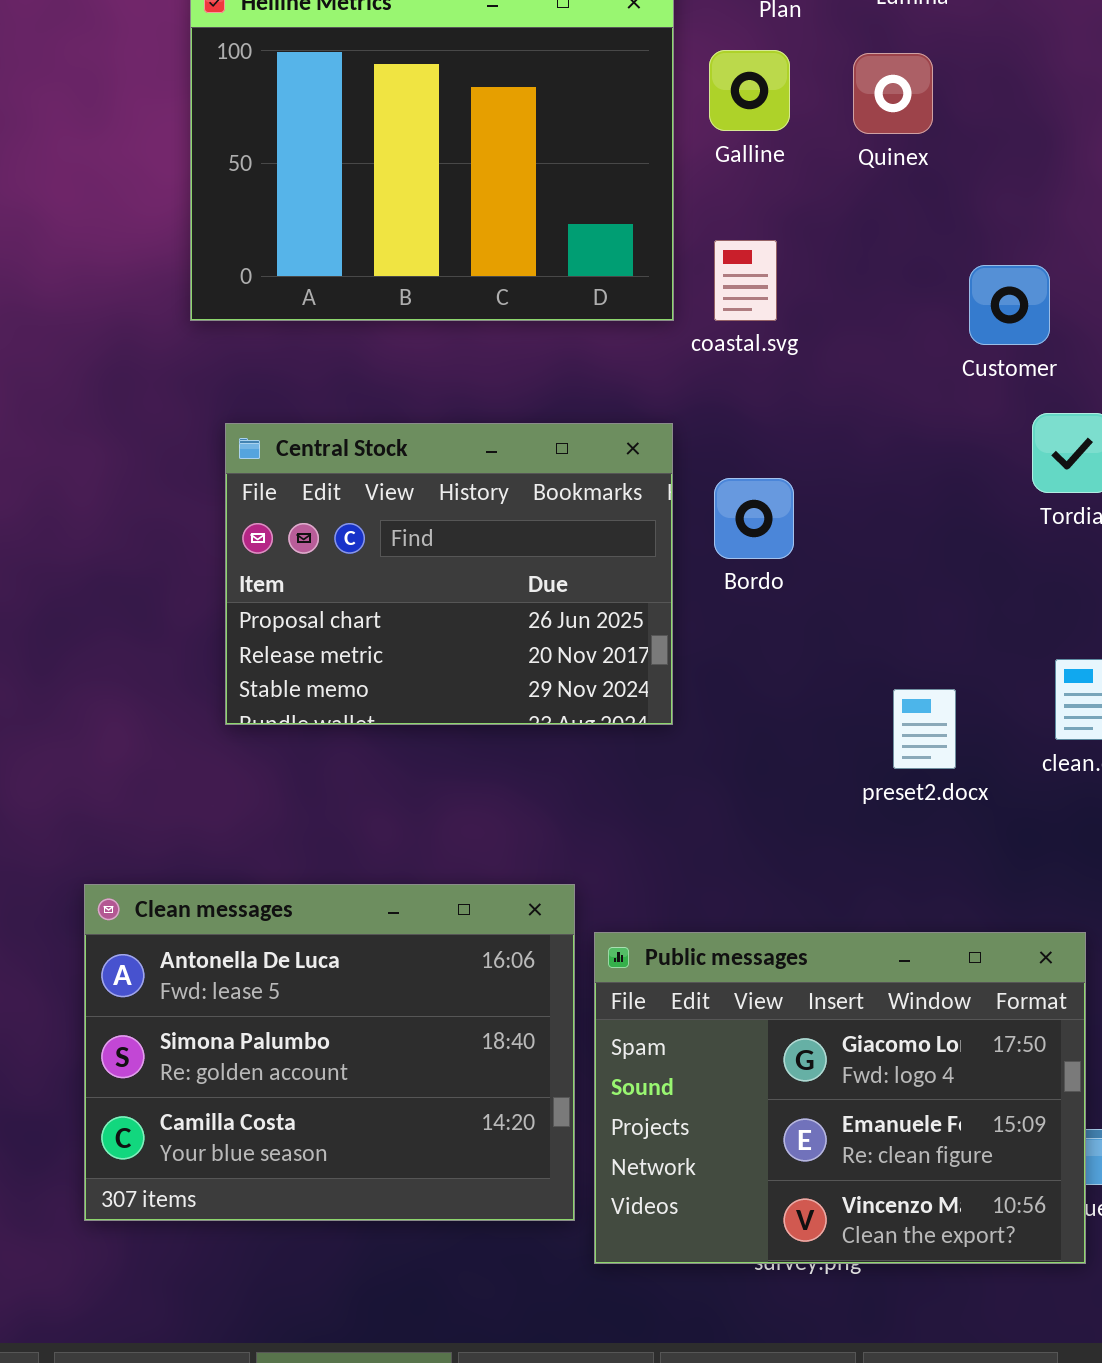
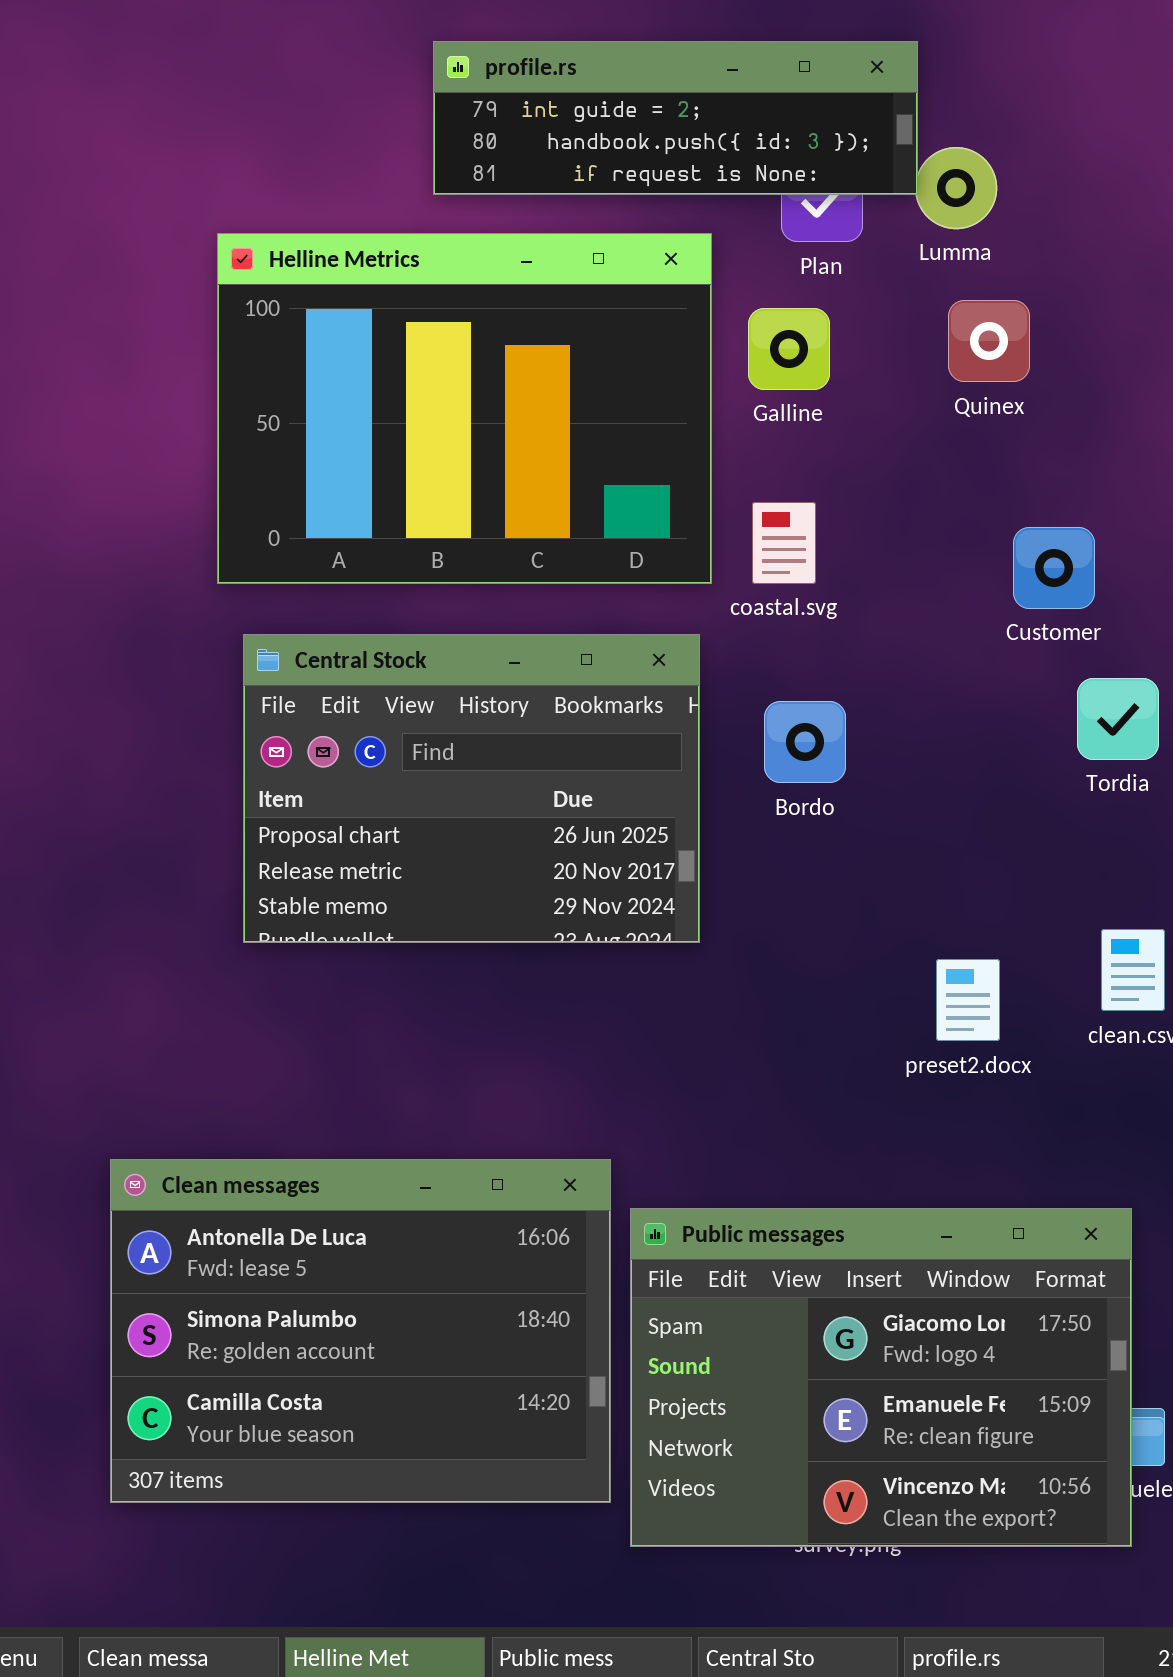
Quinex: [853,53,933,134] -> [948,300,1030,382], moved
Central Stock: [225,423,673,725] -> [243,634,700,943], moved
Bordo: [714,478,794,559] -> [764,701,846,783], moved

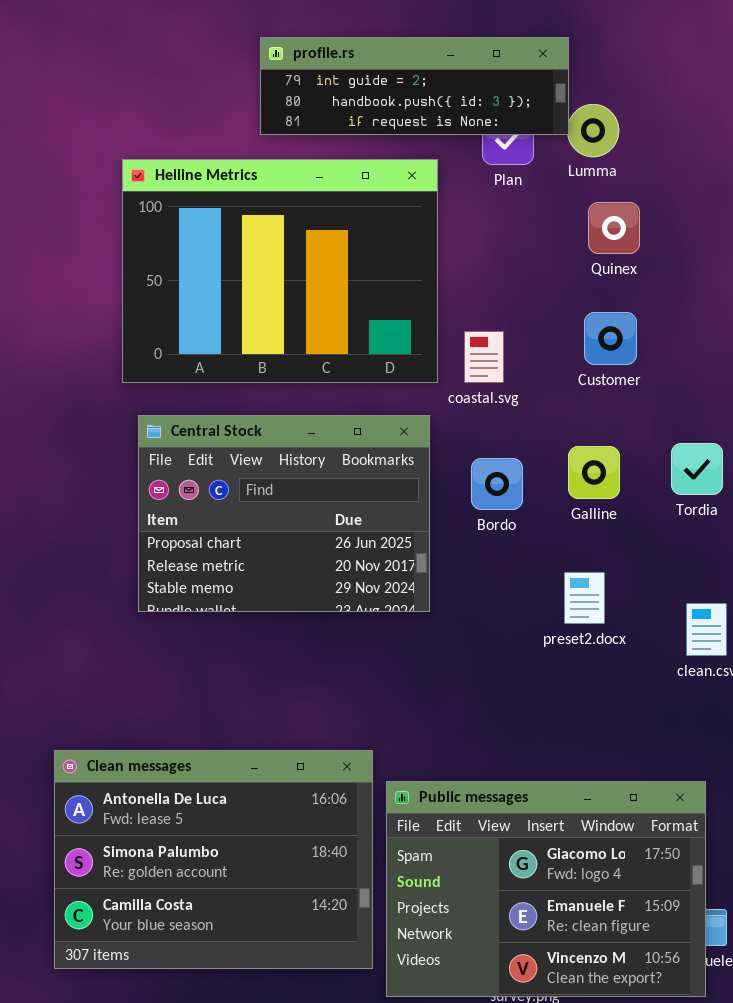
Galline: [748,308,830,390] -> [568,446,620,499], moved
Customer: [1013,527,1095,609] -> [584,312,637,365], moved
preset2.docx: [936,959,1000,1041] -> [564,572,605,624], moved

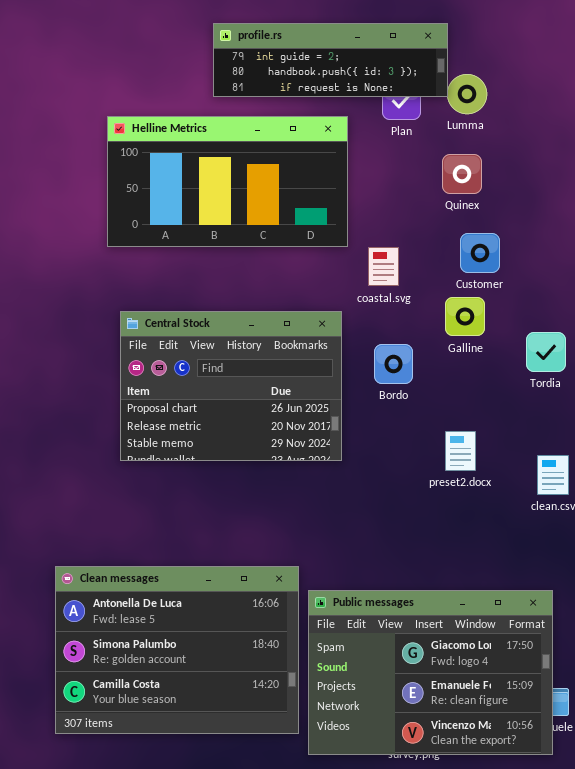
Helline Metrics: [122,159,438,383] -> [107,116,348,247], resized
Quinex: [588,202,640,254] -> [442,154,482,194], moved
Galline: [568,446,620,499] -> [445,297,485,336], moved

